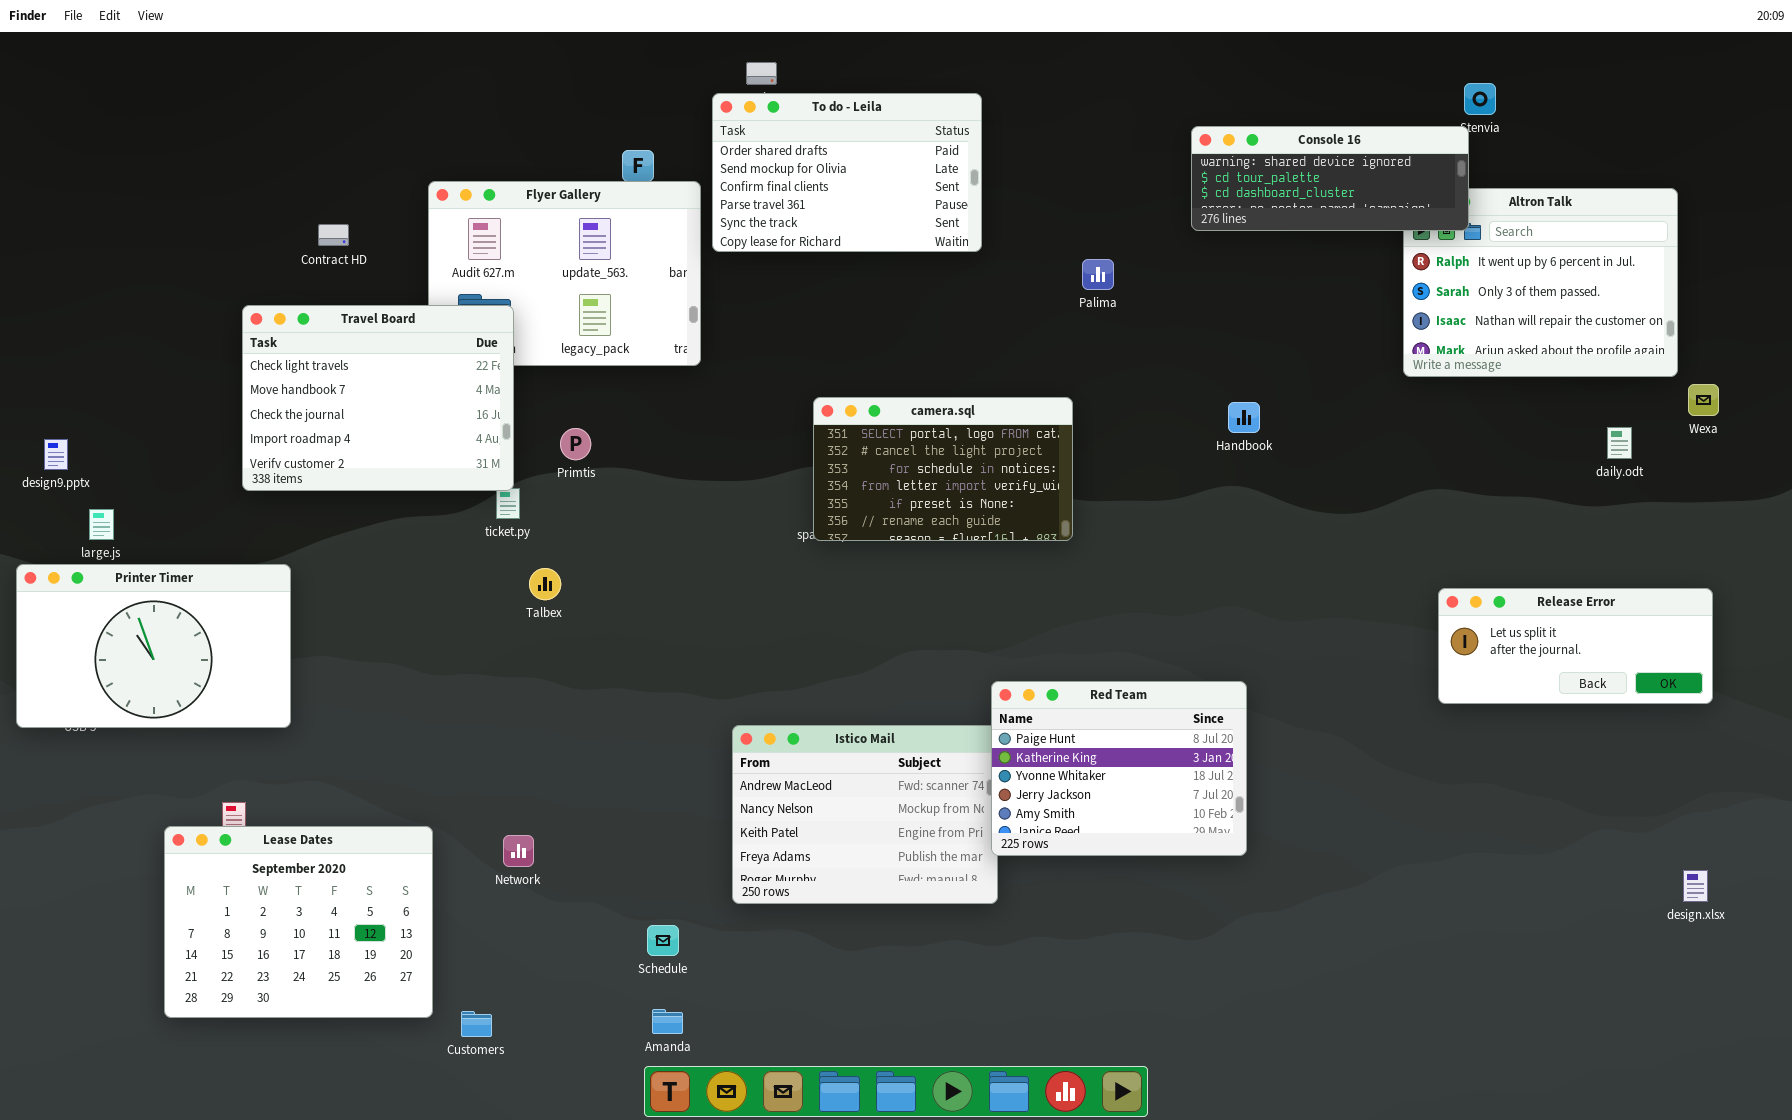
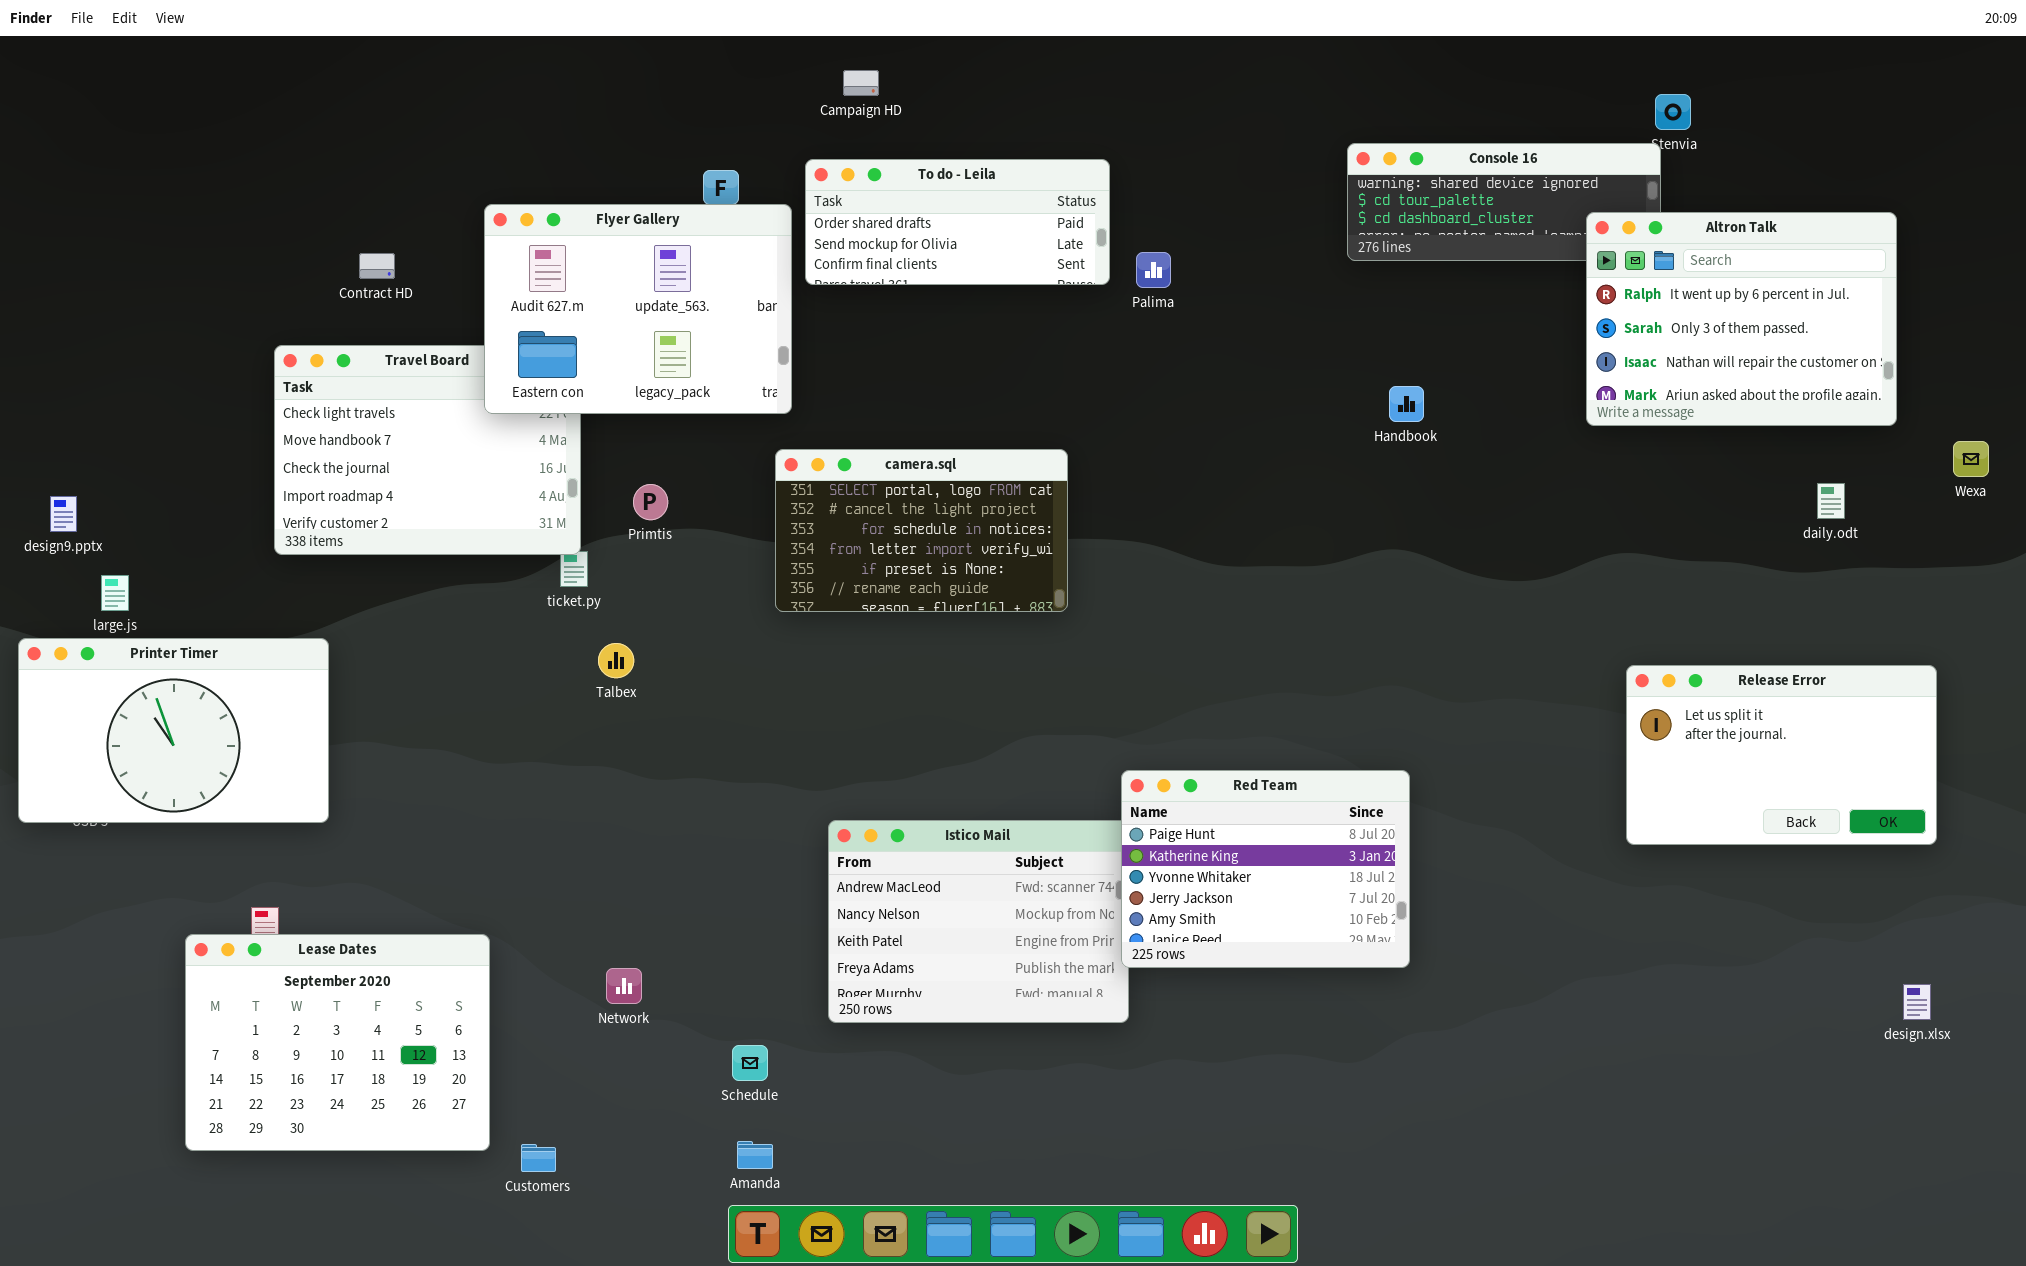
To do - Leila: [712,93,982,252] -> [805,159,1110,285], resized
Flyer Gallery: [428,181,701,366] -> [484,204,792,414], raised
Altron Talk: [1403,188,1678,377] -> [1586,212,1897,426], raised
Palima: [1082,259,1114,290] -> [1136,252,1171,288], moved
Wexa: [1688,384,1719,416] -> [1953,441,1989,477], moved
camera.sql: [813,397,1073,541] -> [775,449,1068,612], moved
Handbook: [1228,402,1260,433] -> [1389,386,1424,422], moved
Release Error: [1438,588,1713,704] -> [1626,665,1937,845], resized
Network: [503,835,534,867] -> [606,968,642,1004], moved

